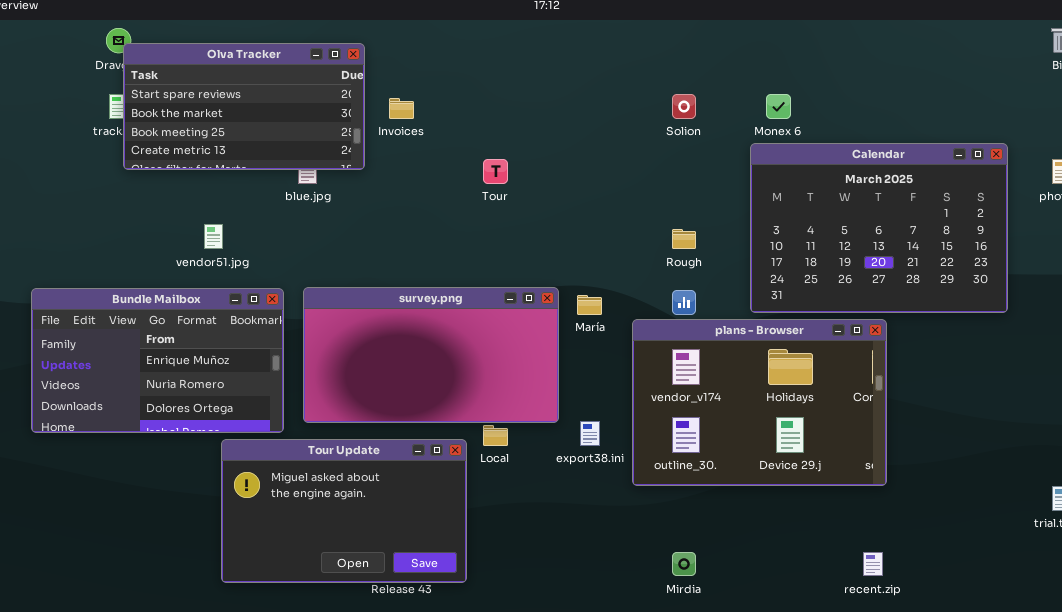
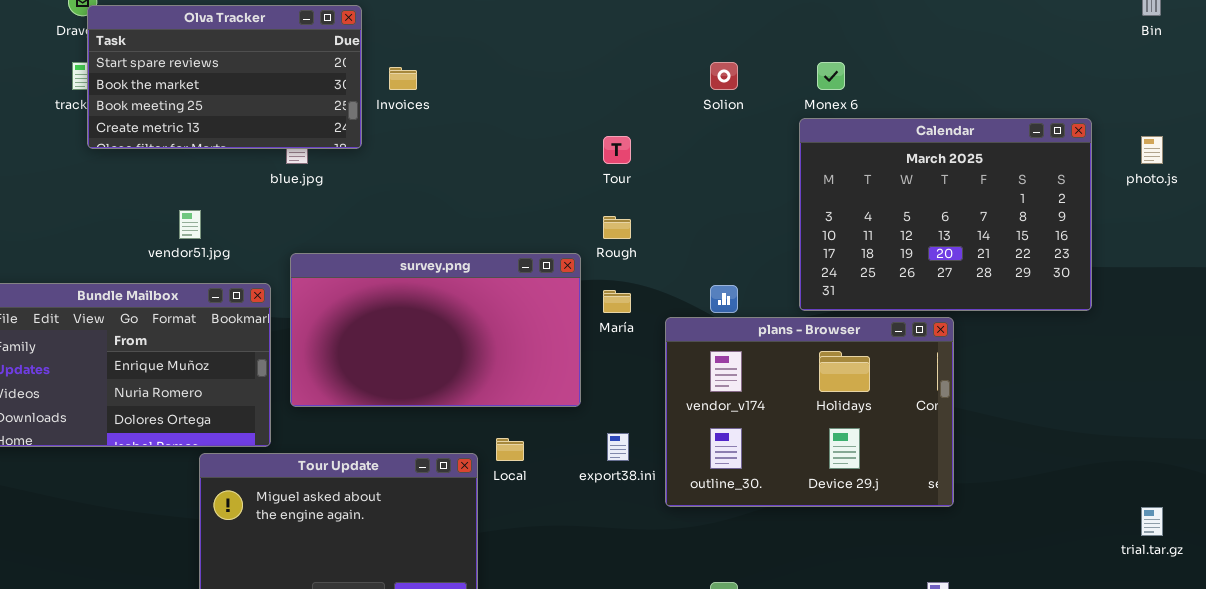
Tour: [483,159,508,184] -> [603,136,631,164], moved
Rough: [672,229,696,249] -> [603,216,631,239], moved
survey.png: [303,287,559,423] -> [290,253,581,407], moved

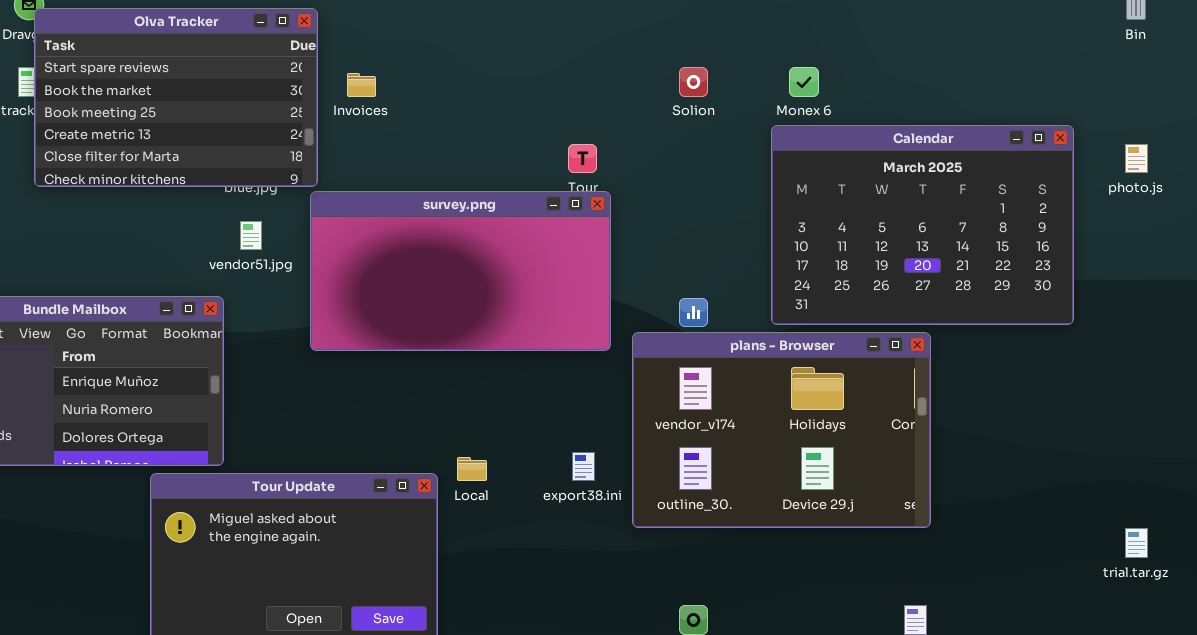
Olva Tracker: [87,5,362,149] -> [34,8,318,187], resized
vendor51.jpg: [179,210,201,239] -> [240,221,262,250], moved
survey.png: [290,253,581,407] -> [310,191,611,351], moved

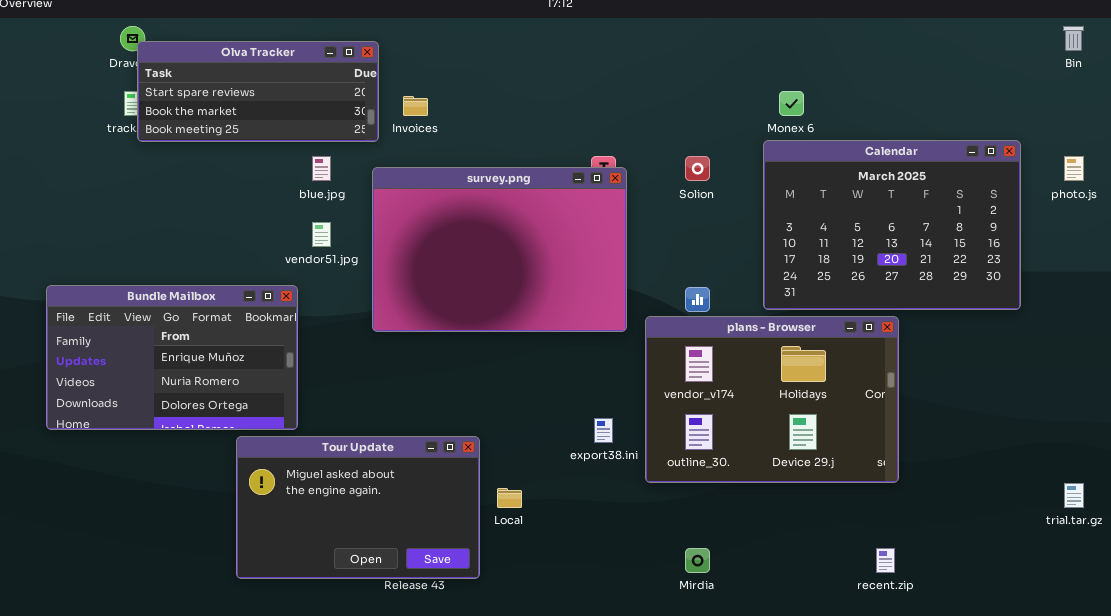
Olva Tracker: [34,8,318,187] -> [137,41,379,142], resized
Solion: [679,67,708,97] -> [685,156,710,181], moved
survey.png: [310,191,611,351] -> [372,167,627,332], resized
Local: [457,457,487,481] -> [497,488,522,508], moved

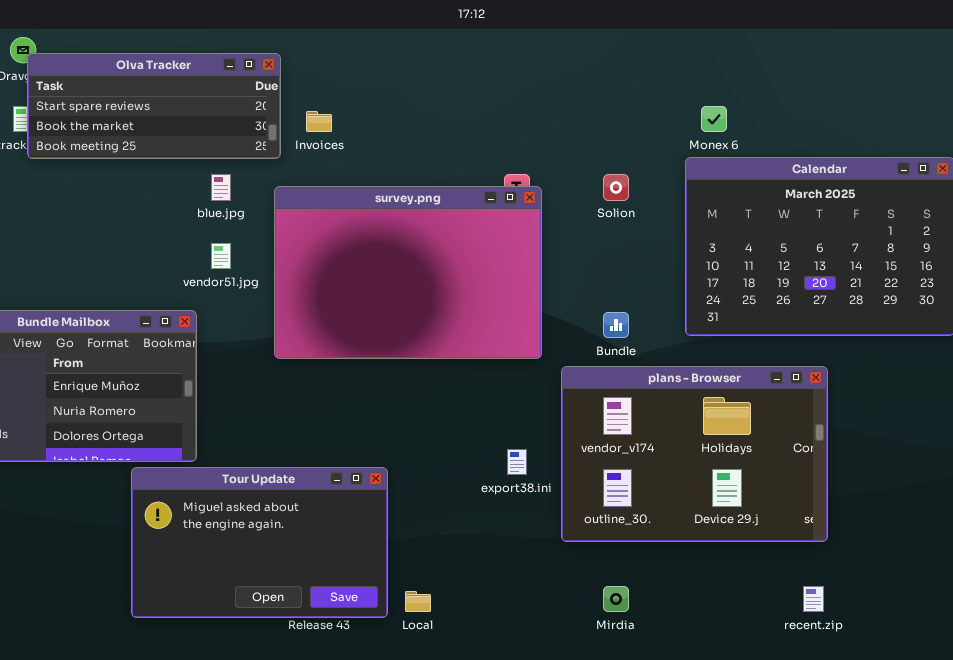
plans - Browser: [645,316,899,483] -> [561,366,828,542], moved
Local: [497,488,522,508] -> [405,591,431,612], moved

